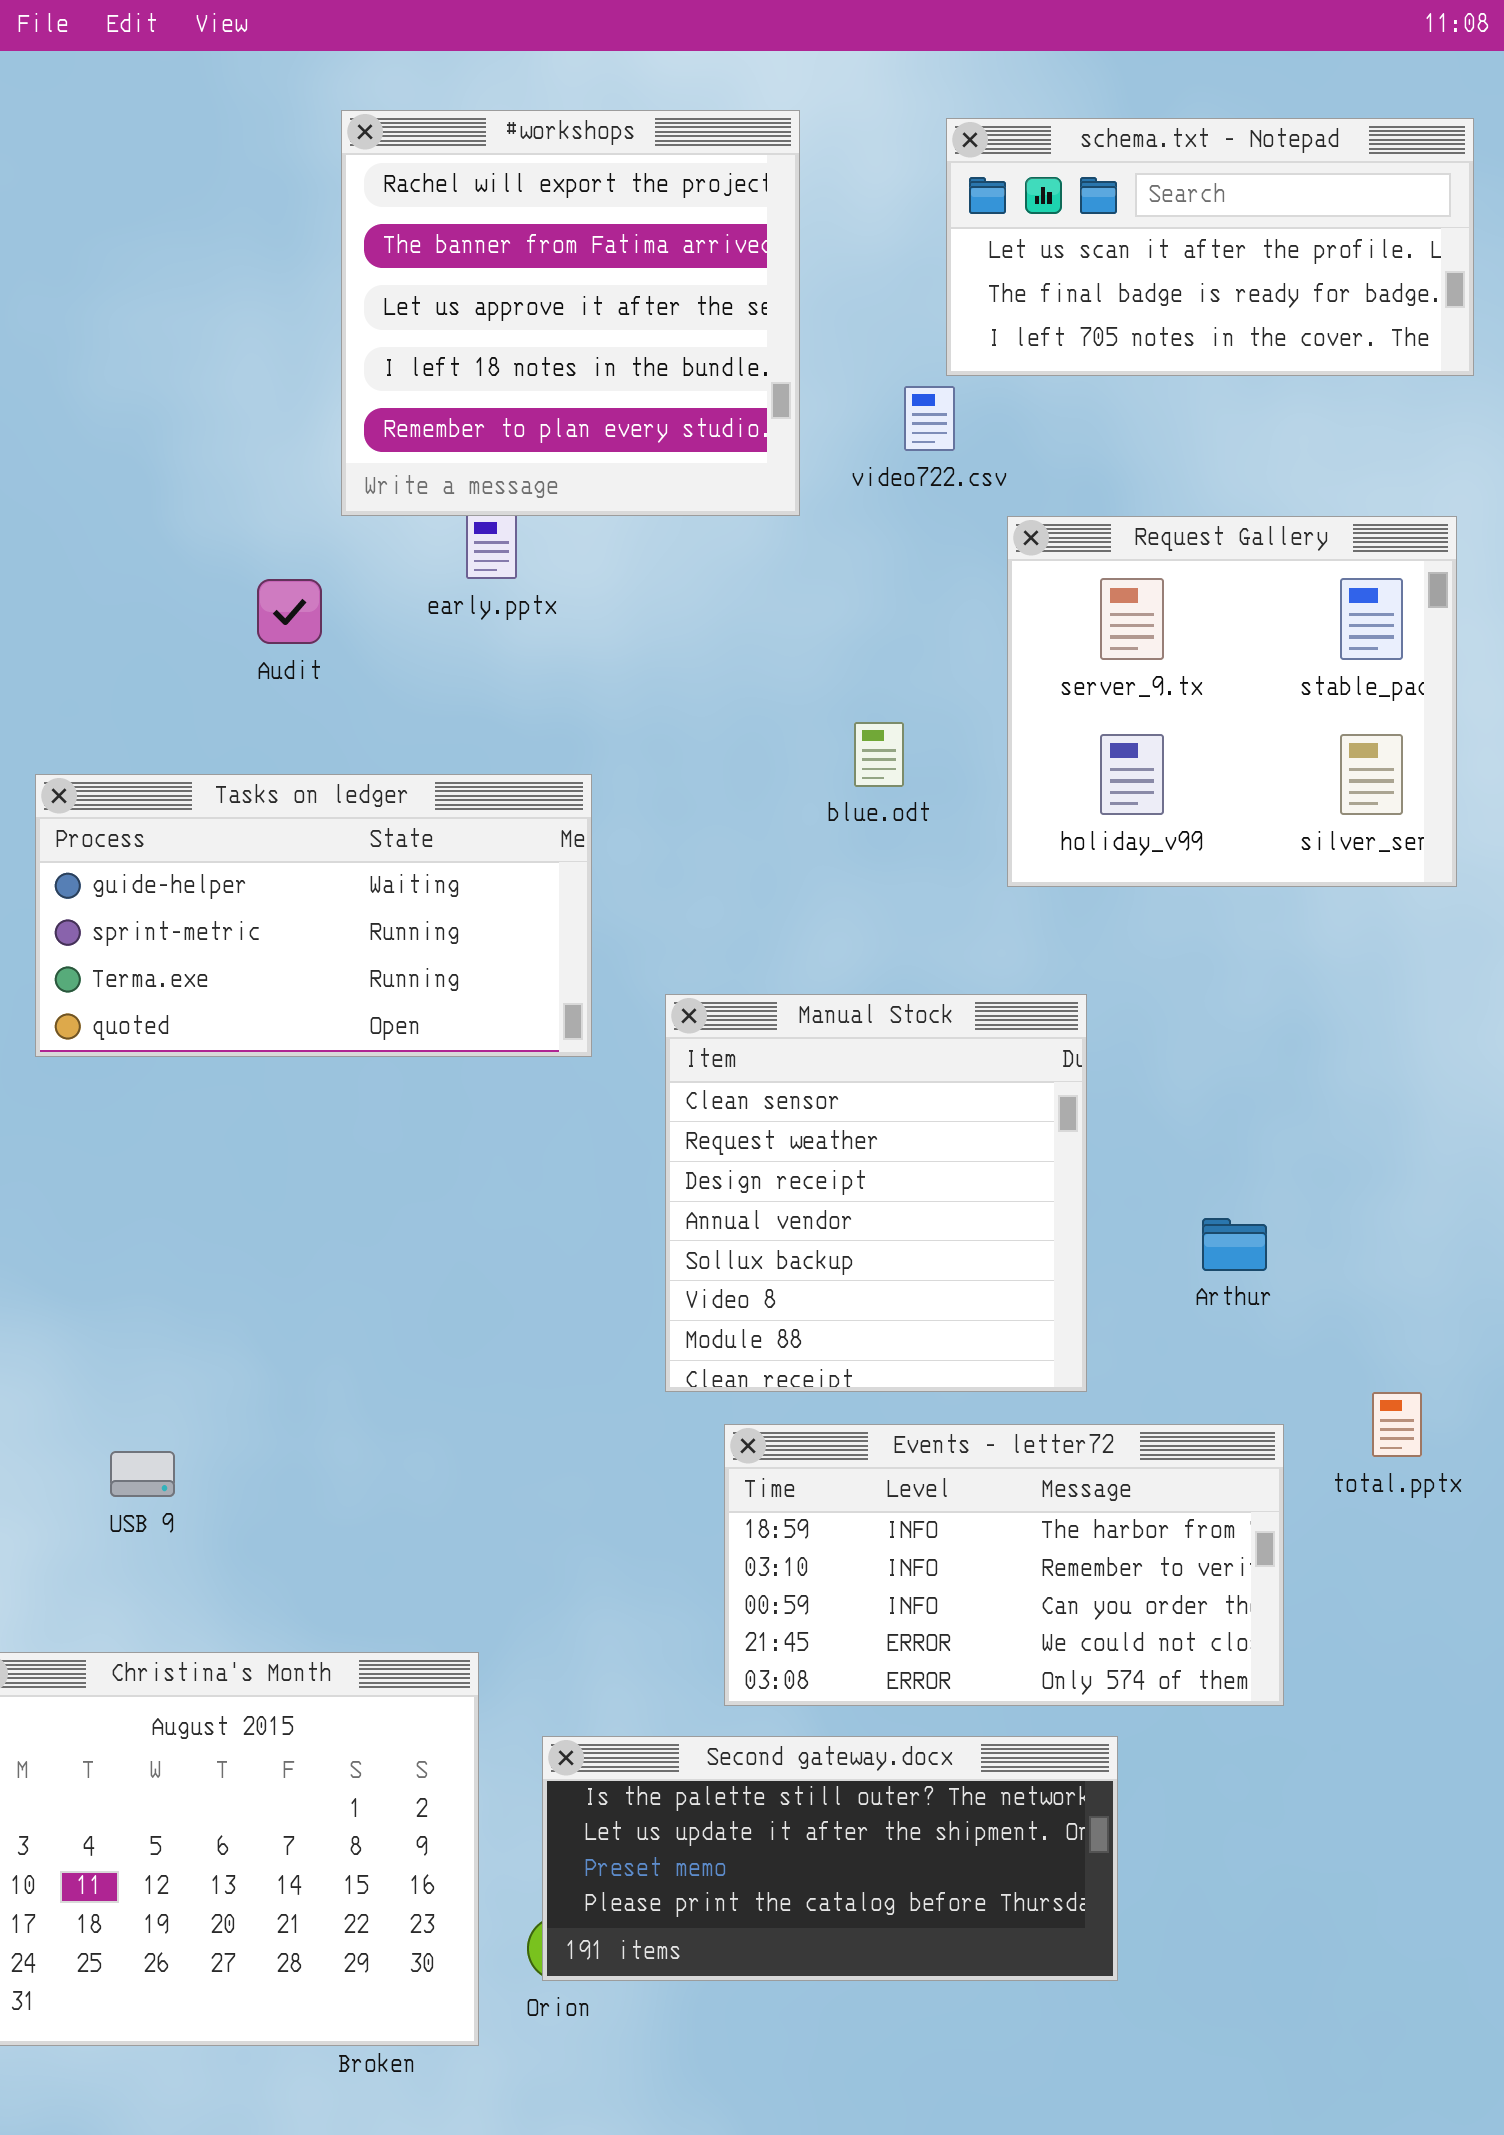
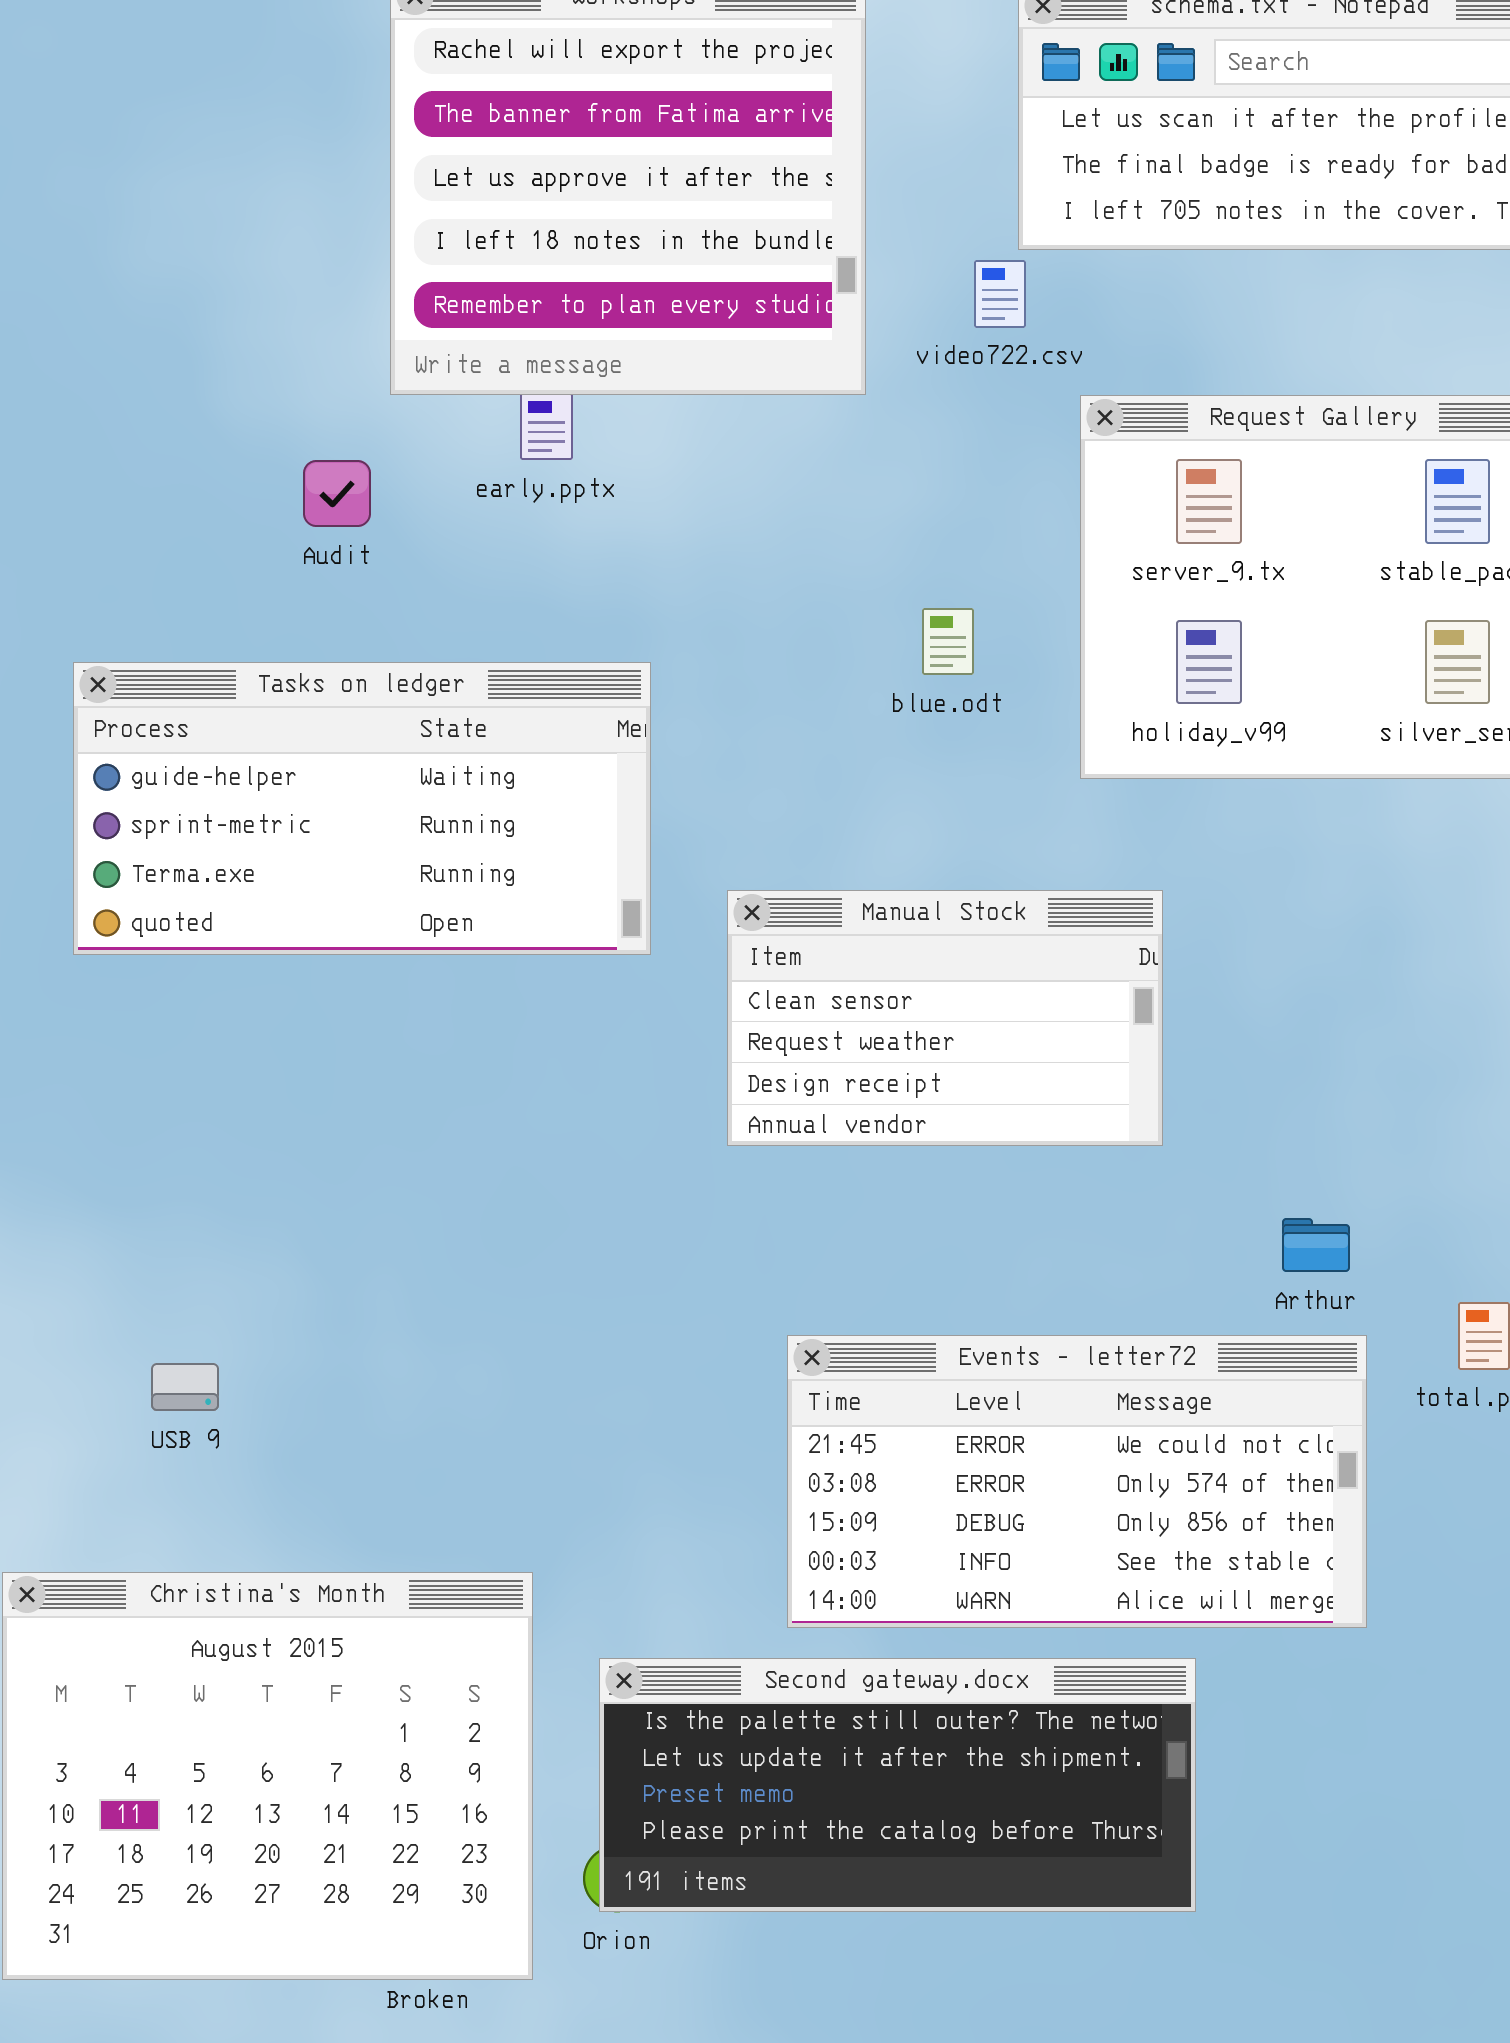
Manual Stock: [665,994,1087,1392] -> [727,890,1163,1146], resized
Arthur: [1202,1218,1267,1271] -> [1282,1218,1350,1272], moved
Events - letter72: [724,1424,1284,1706] -> [787,1335,1367,1628], scrolled down 3 rows

